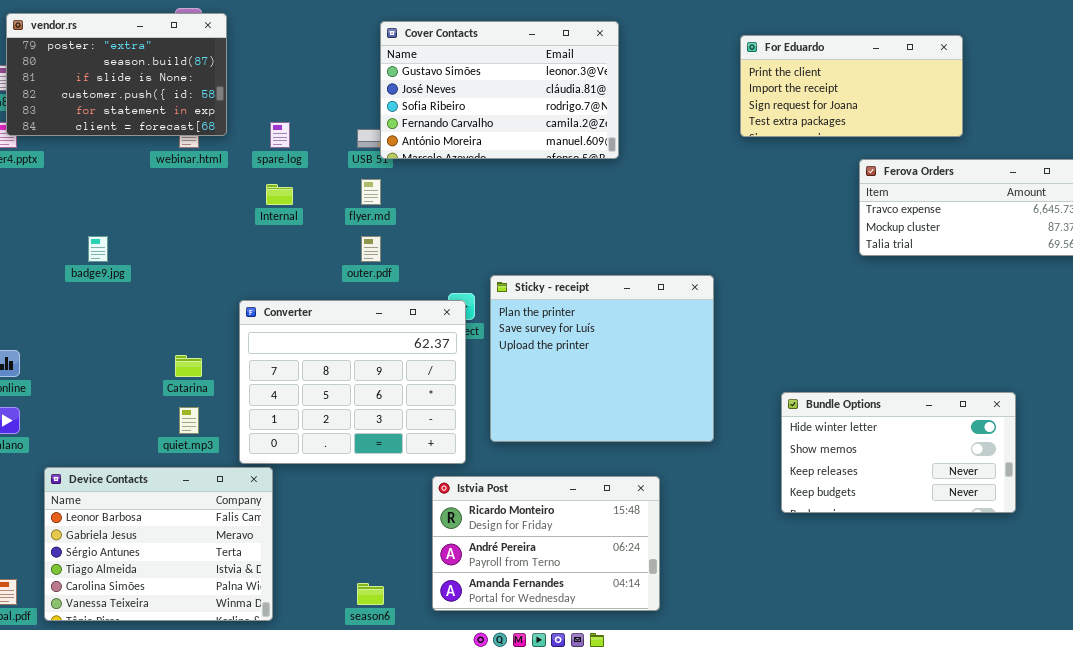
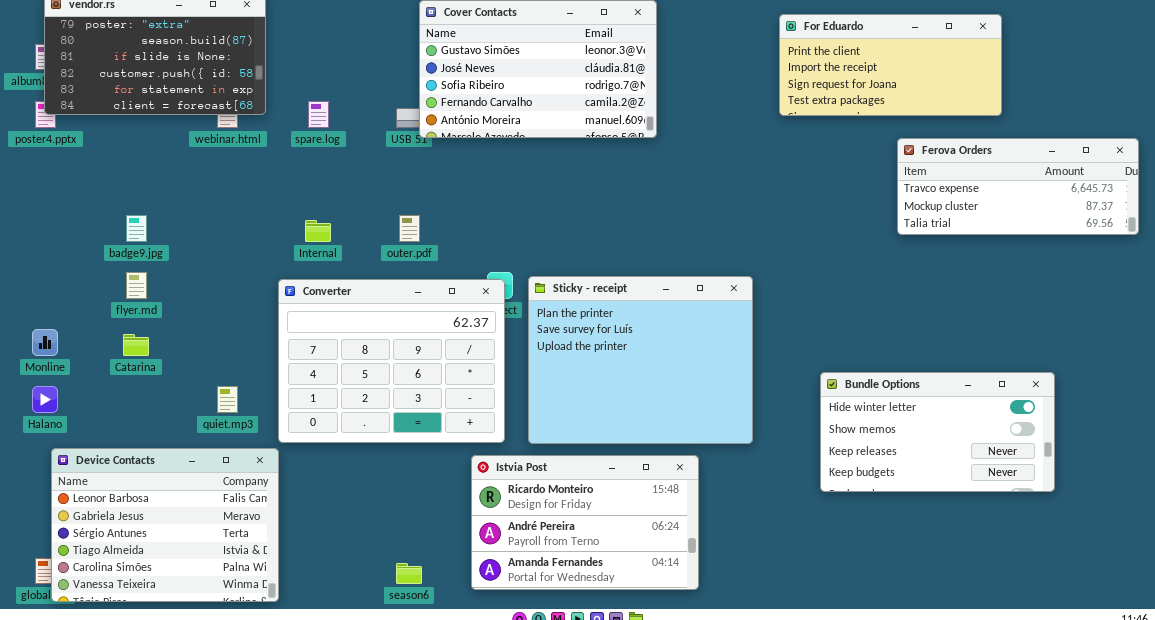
flyer.md: [361,179,381,205] -> [126,272,147,299], moved
Internal: [266,184,293,205] -> [305,220,331,242], moved
Sticky - receipt: [490,275,714,442] -> [528,276,753,444], moved
Catarina: [175,355,202,377] -> [123,334,149,356], moved
Device Contacts: [44,467,273,621] -> [51,448,279,602], moved

